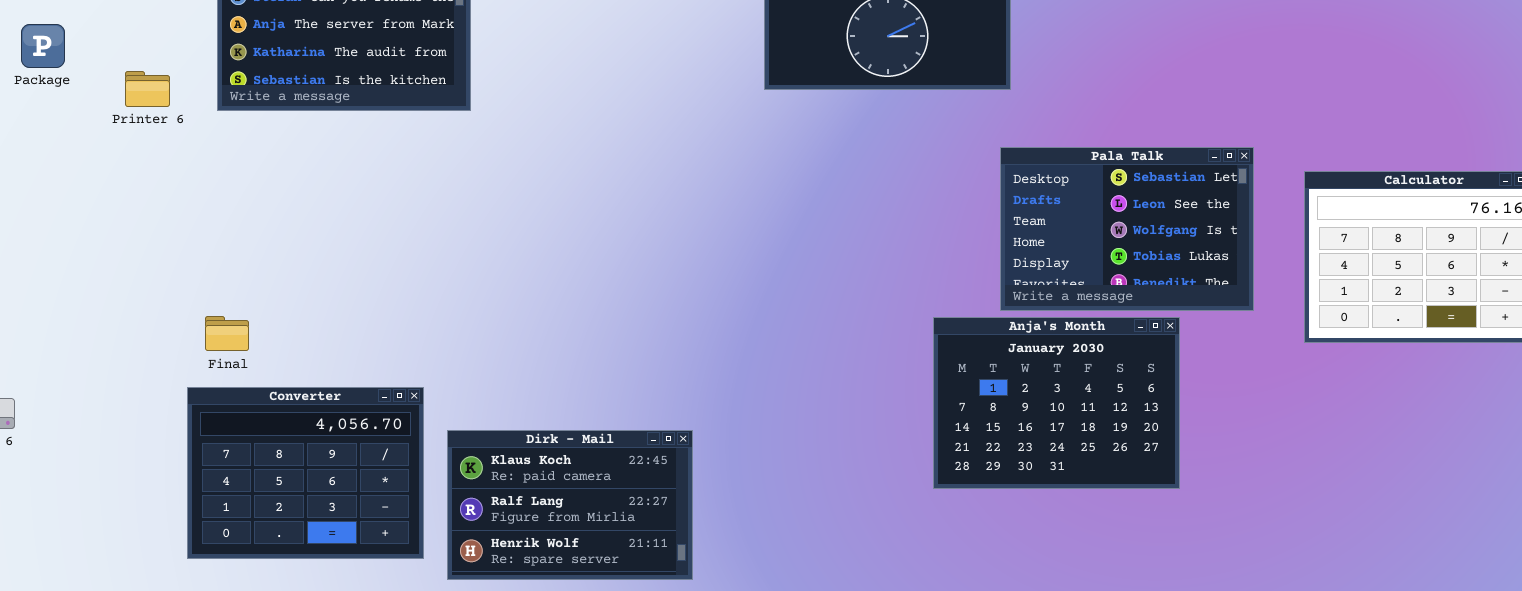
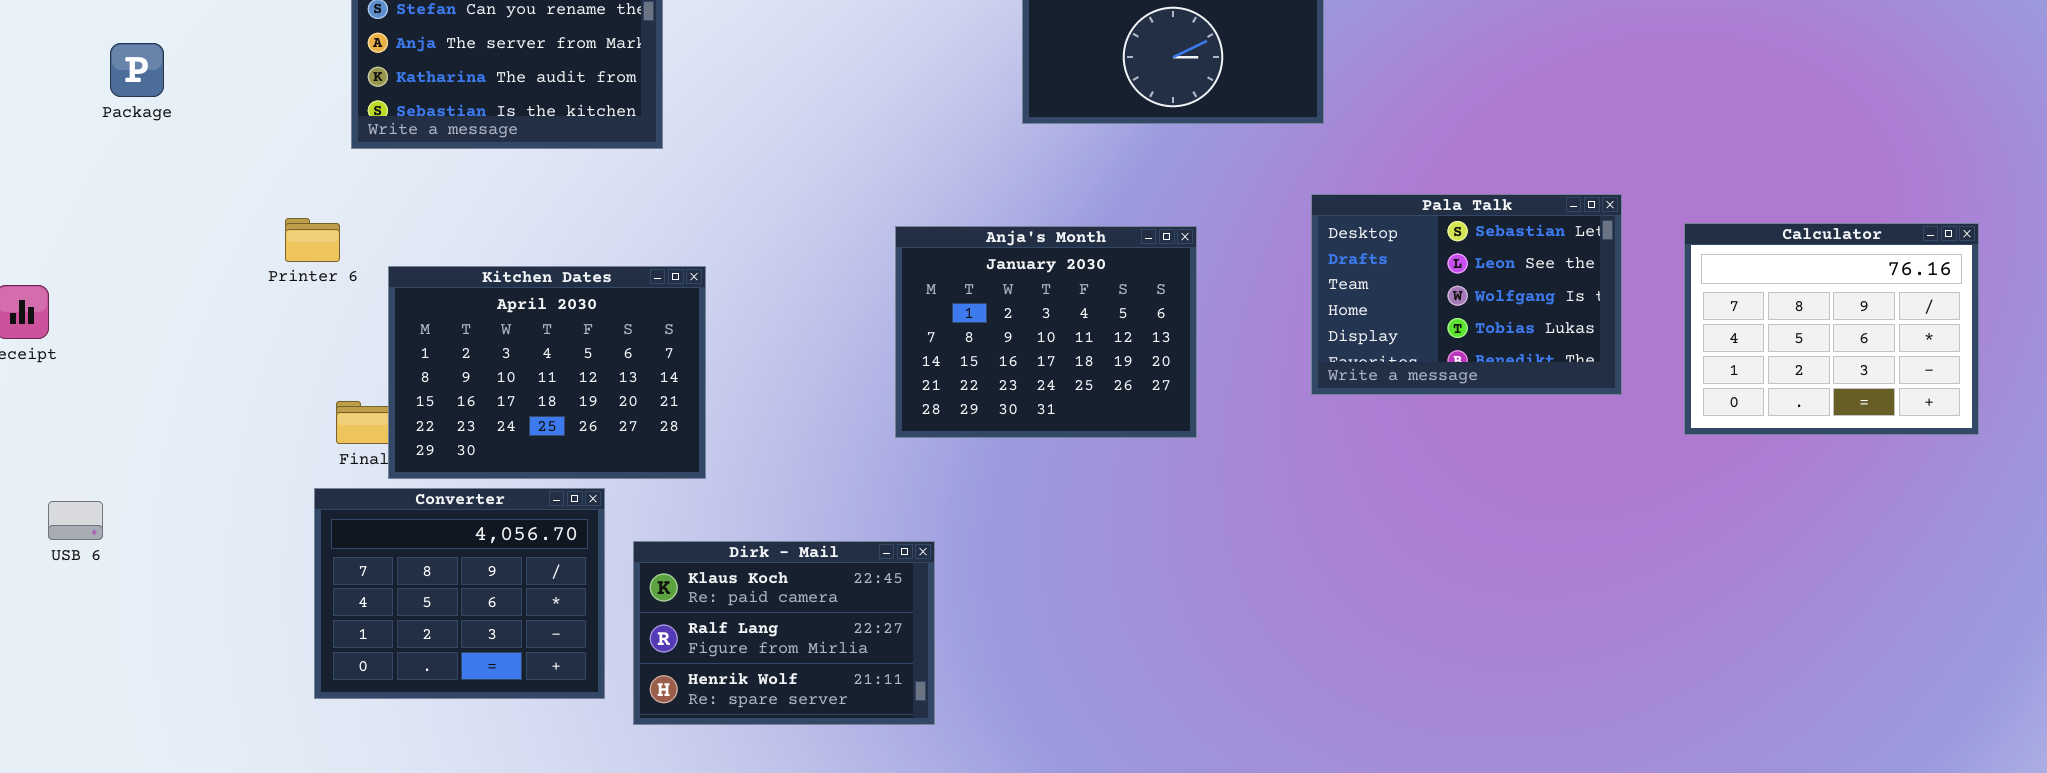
Printer 6: [125,71,170,107] -> [285,218,340,262], moved
Kitchen Dates: none -> [388,266,706,479], opened
Anja's Month: [933,317,1180,489] -> [895,226,1197,438], moved

